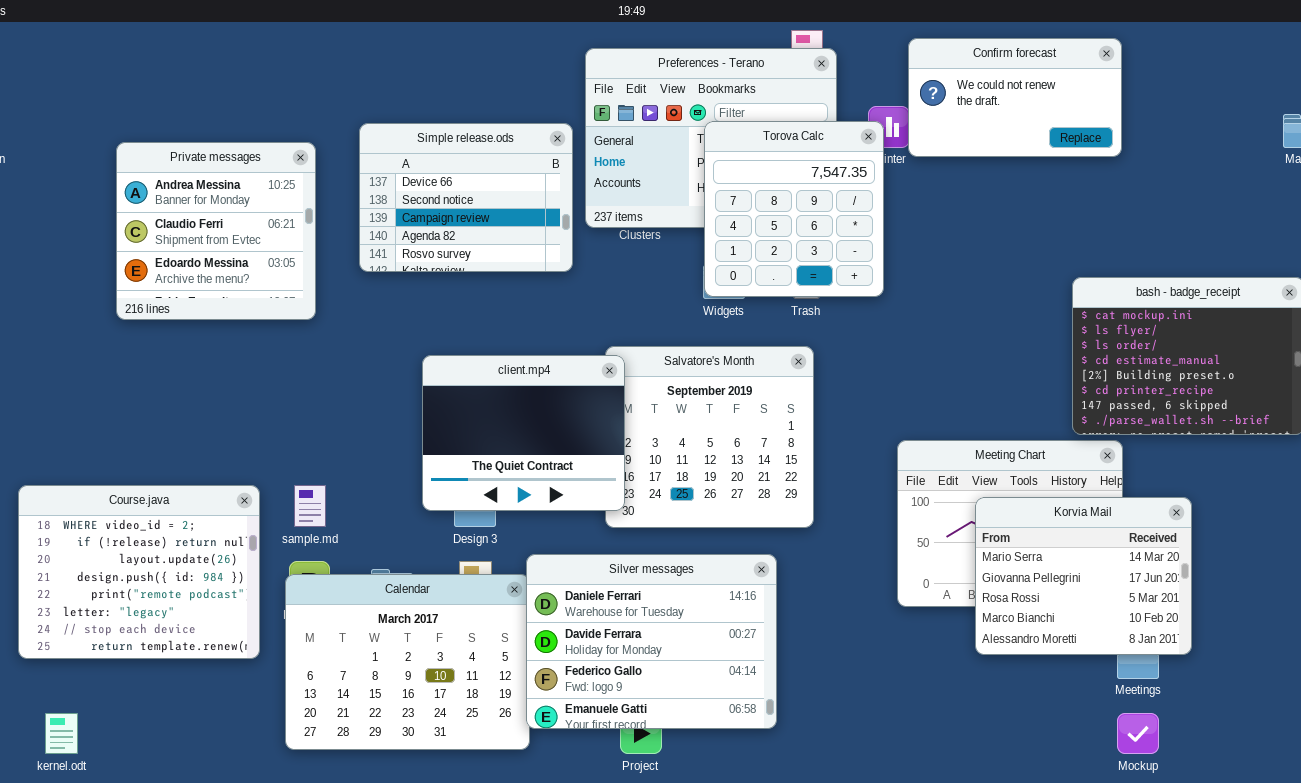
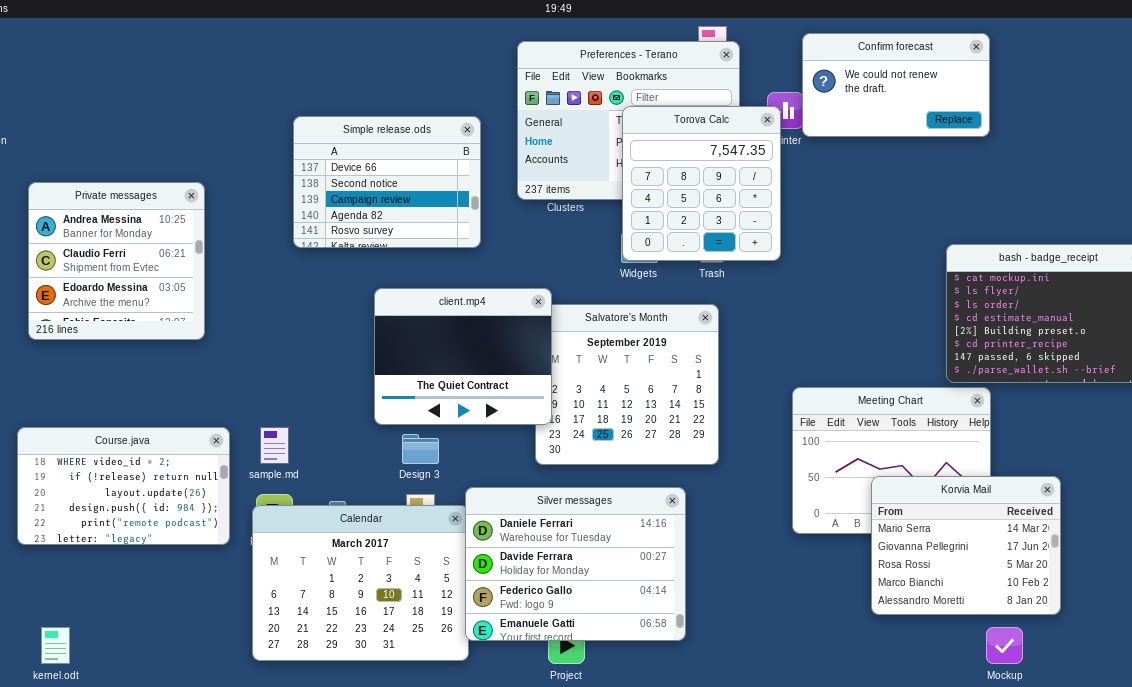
Simple release.ods: [359,123,573,272] -> [293,116,481,248], moved
Private messages: [116,142,316,320] -> [28,182,205,340], moved
client.mp4: [422,355,625,511] -> [374,288,552,425], moved
Course.java: [18,485,260,659] -> [17,427,230,545], resized
Korvia Mail: [975,497,1192,655] -> [871,476,1061,615], moved

